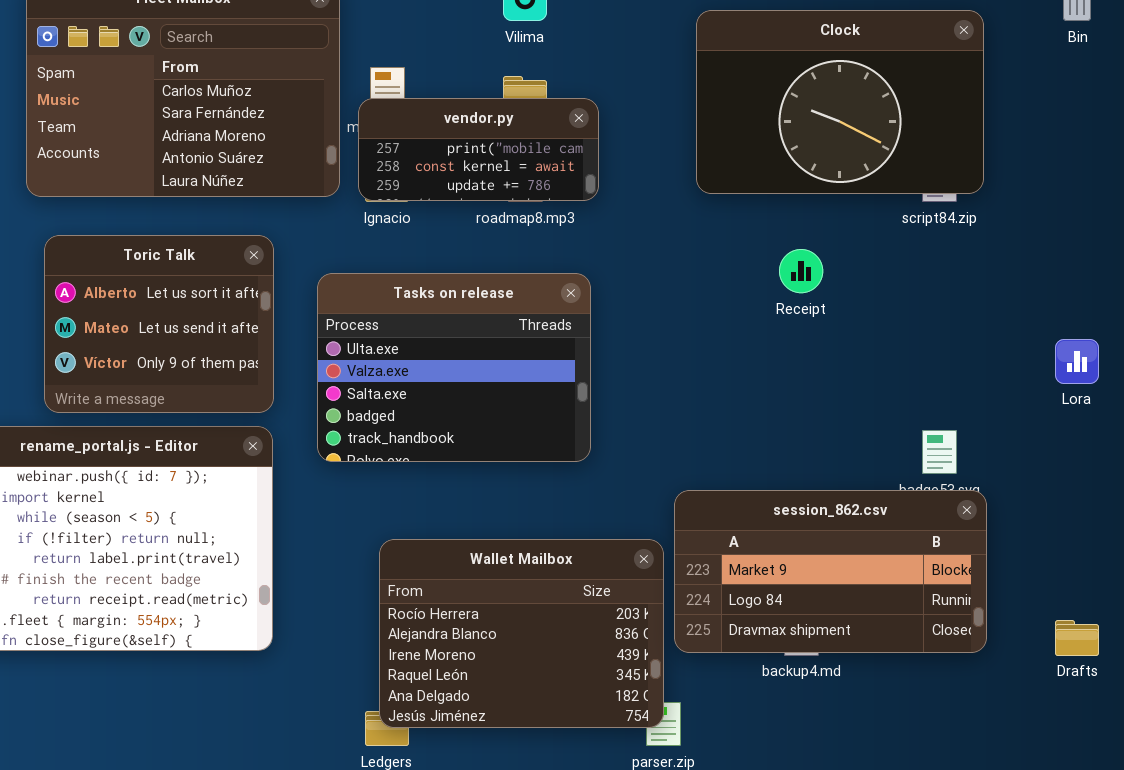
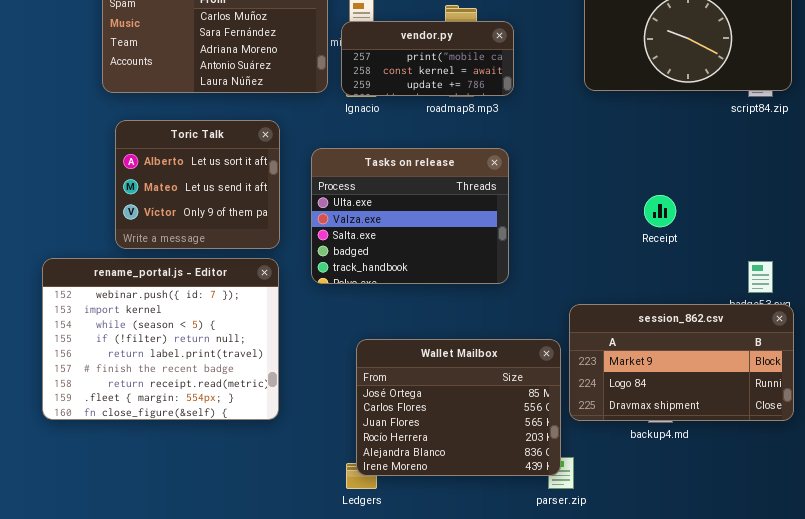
Receipt: [779,249,823,293] -> [644,195,676,227], moved
Wallet Mailbox: [379,539,664,728] -> [356,339,561,476], scrolled up 3 rows

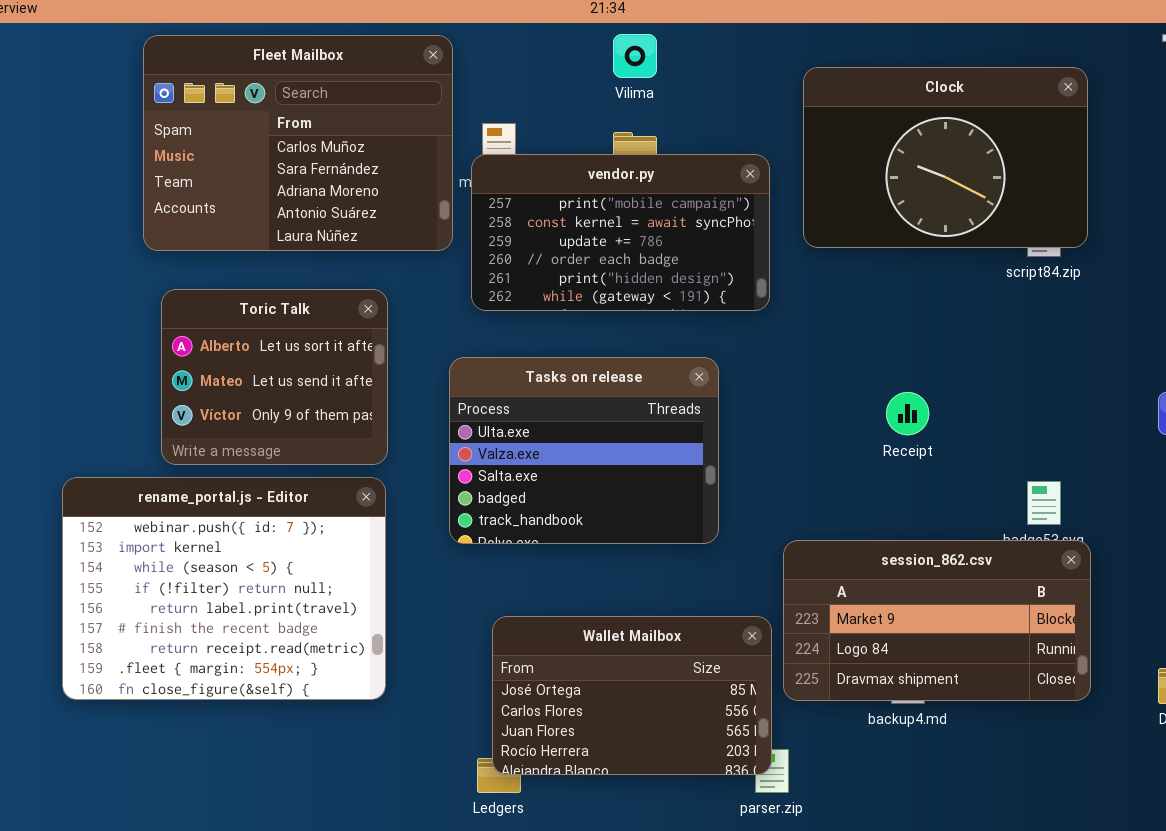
vendor.py: [341,21,514,96] -> [471,154,770,311], resized
Tasks on release: [311,148,509,284] -> [449,357,719,544], moved
Wallet Mailbox: [356,339,561,476] -> [492,616,772,775], resized

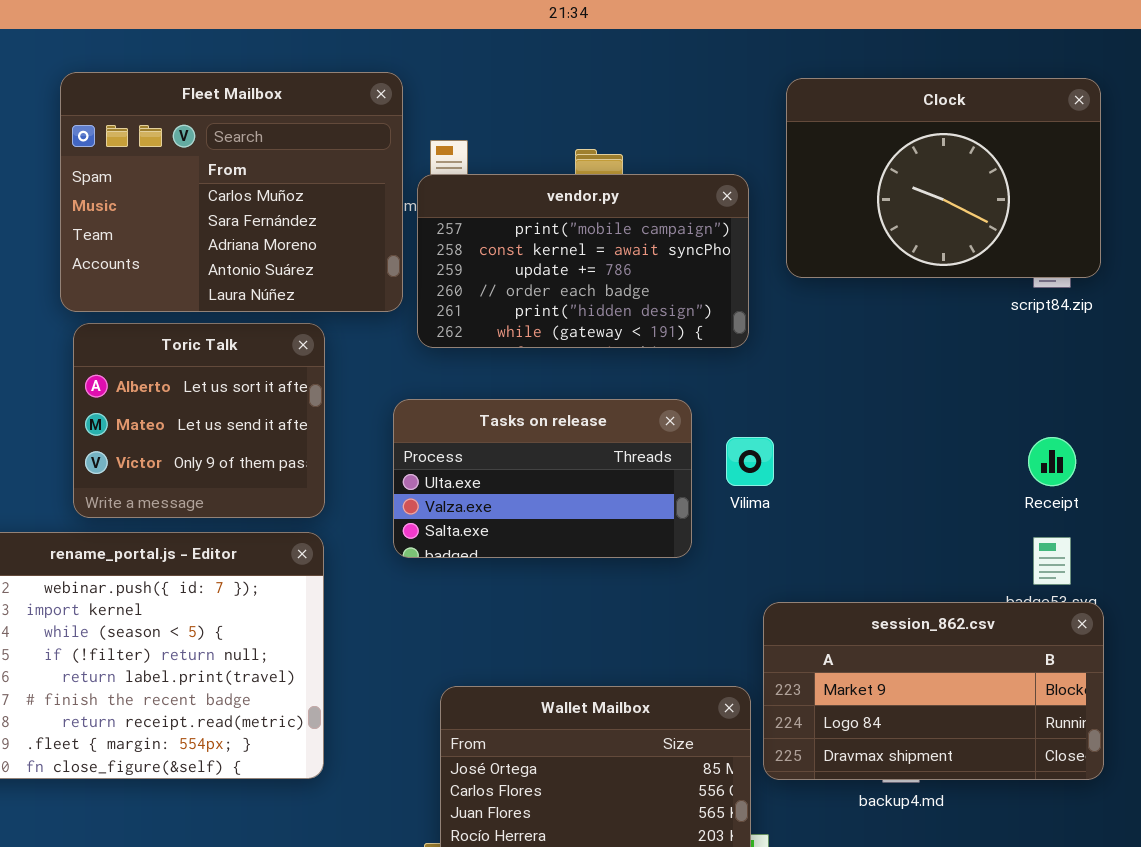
Vilima: [613,34,657,78] -> [726,437,774,486], moved
Fleet Mailbox: [143,35,453,251] -> [60,72,403,312], moved
Tasks on release: [449,357,719,544] -> [393,399,692,558], resized
Receipt: [886,392,929,435] -> [1028,437,1076,486], moved

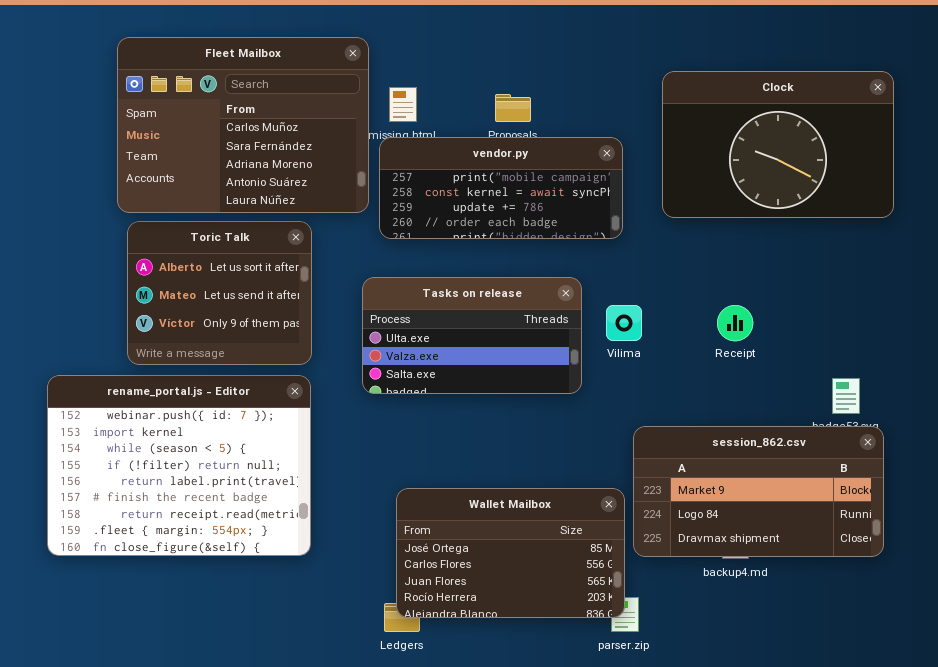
Clock: [786,78,1101,278] -> [662,71,894,218], moved
vendor.py: [417,174,749,348] -> [379,137,623,239], resized
Receipt: [1028,437,1076,486] -> [717,305,753,341], moved

